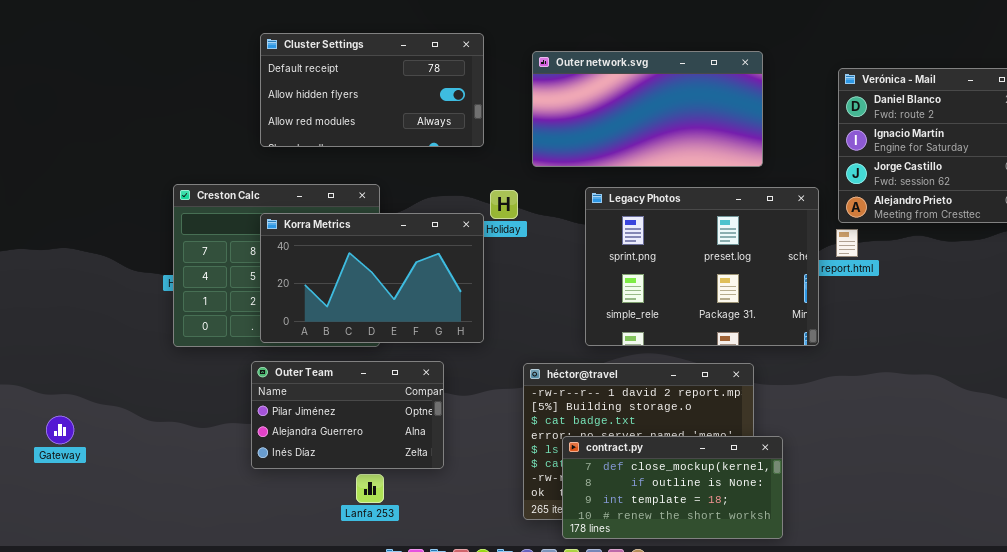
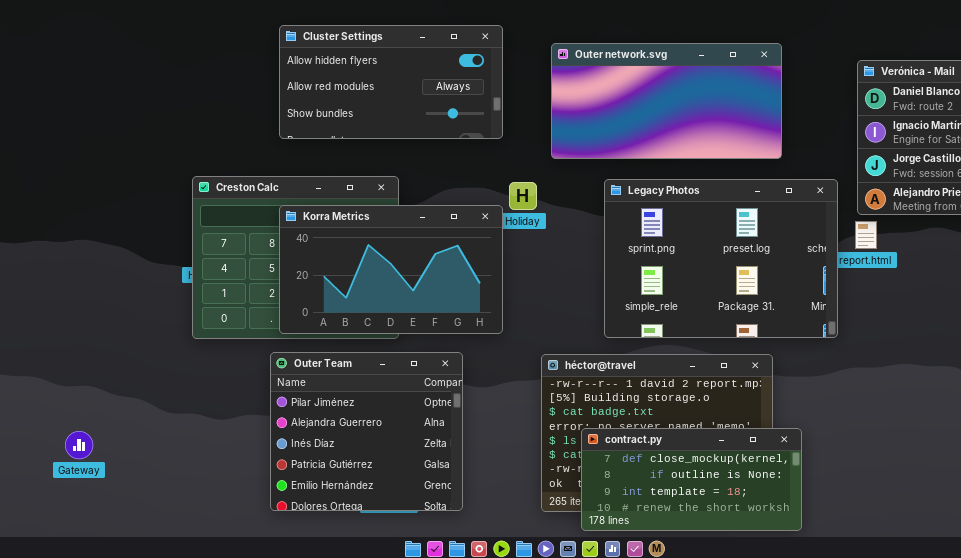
Cluster Settings: [260,33,484,147] -> [279,25,503,139], scrolled down 1 row
Outer Team: [251,361,444,469] -> [270,352,463,511], resized
Gateway: [46,416,74,444] -> [65,431,93,459], moved

